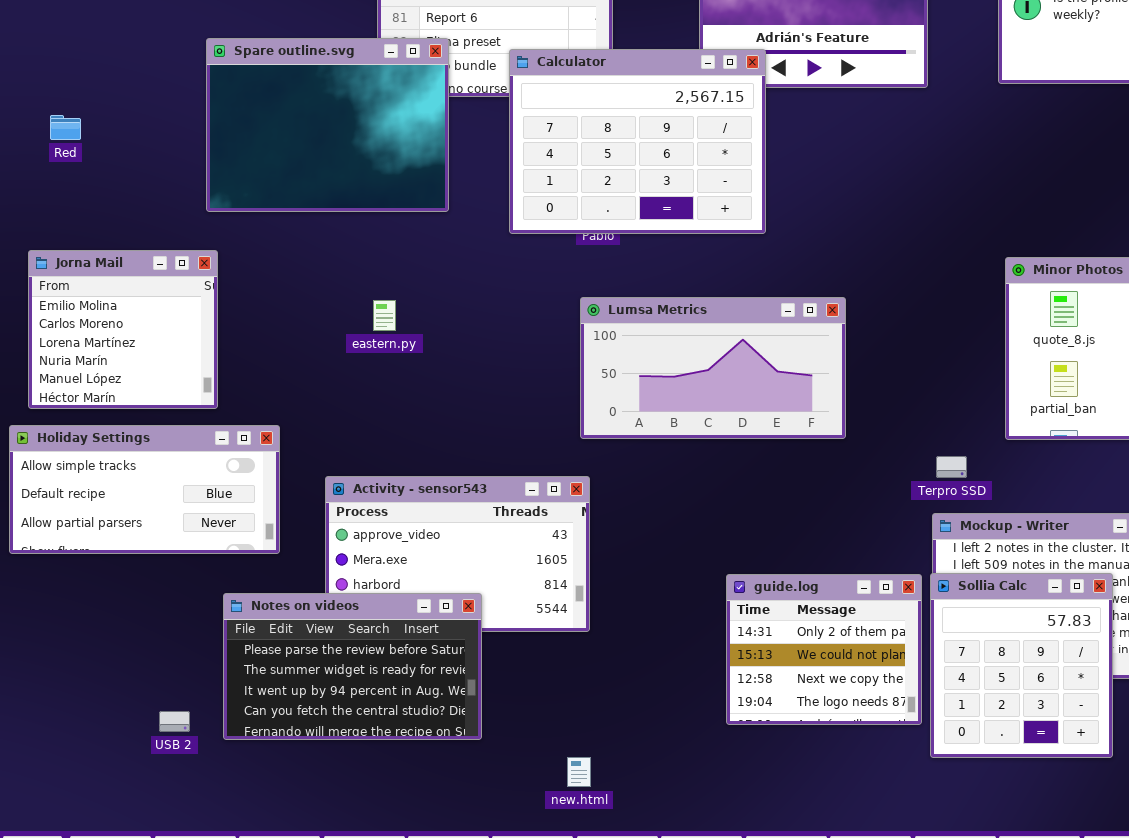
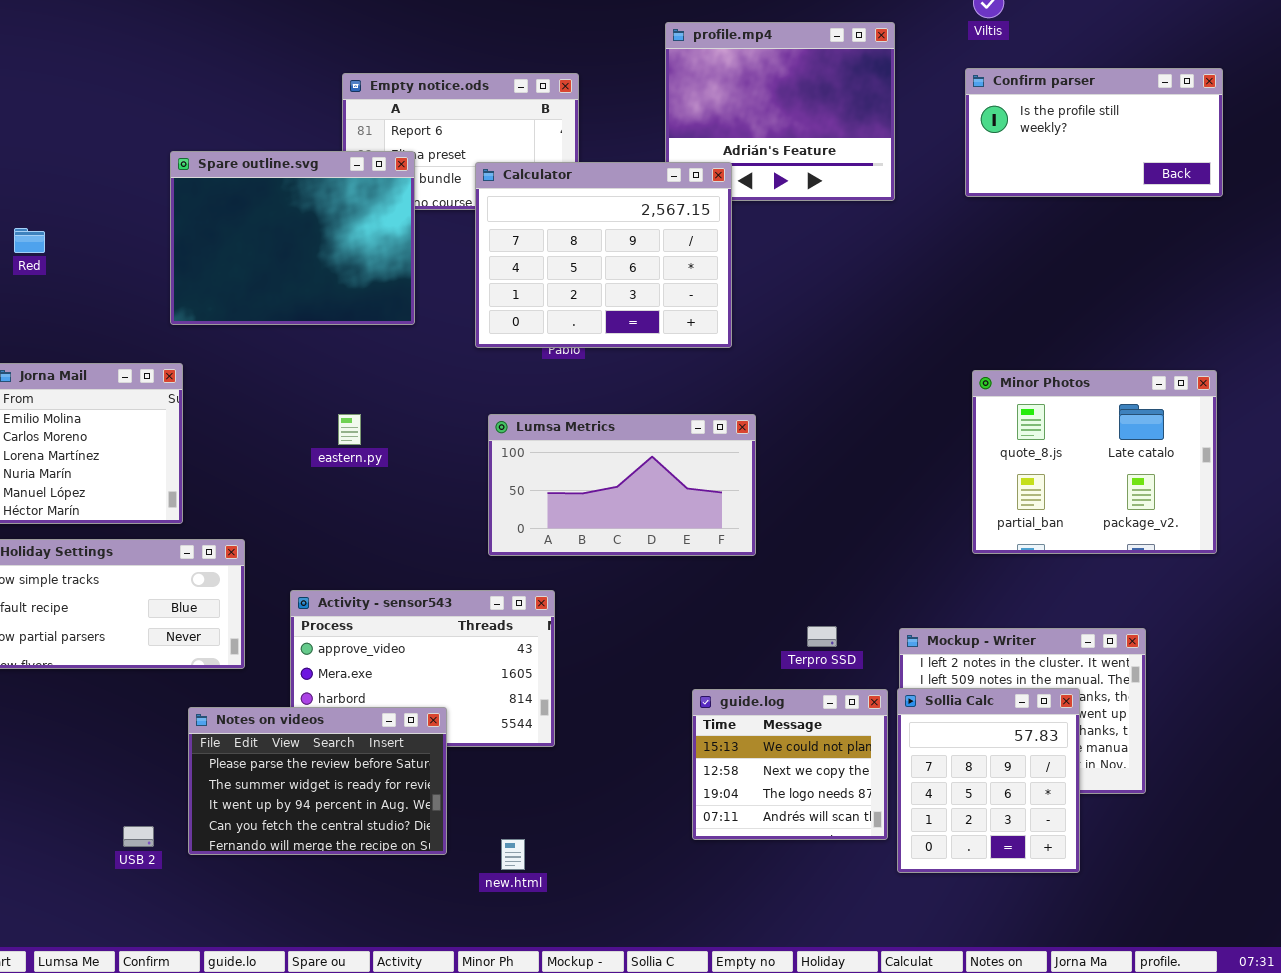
Lumsa Metrics: [580,297,846,439] -> [488,414,756,556], moved
Terpro SSD: [936,456,967,478] -> [807,626,837,647], moved
guide.log: [726,574,922,725] -> [692,689,888,840], scrolled down 1 row
new.html: [567,757,591,787] -> [501,839,525,870], moved

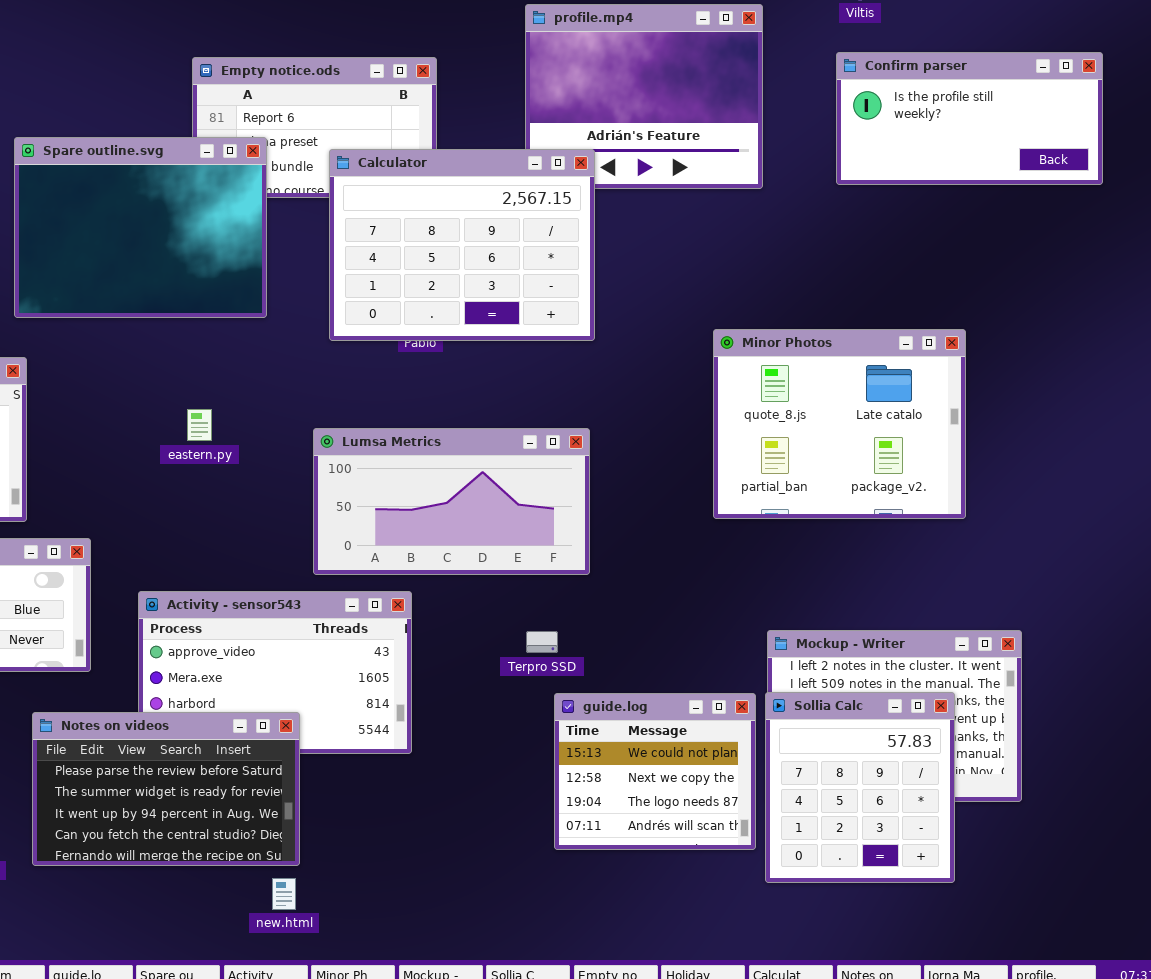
Minor Photos: [972,370,1217,554] -> [713,329,966,519], moved
Lumsa Metrics: [488,414,756,556] -> [313,428,590,575], moved
Terpro SSD: [807,626,837,647] -> [526,631,558,653], moved
new.html: [501,839,525,870] -> [272,878,296,910], moved

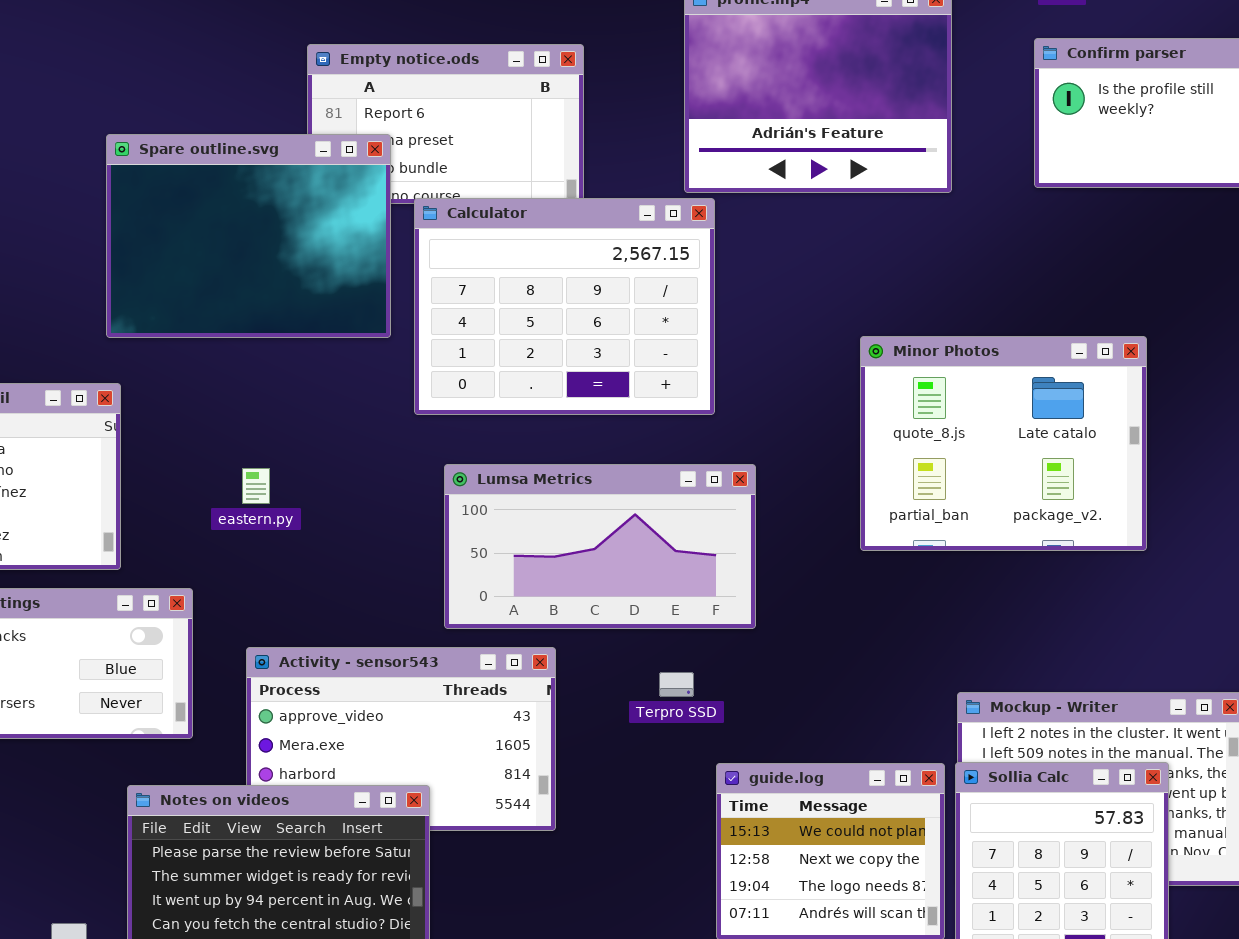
Calculator: [329,149,595,341] -> [414,198,715,415], moved
Minor Photos: [713,329,966,519] -> [860,336,1147,551], moved
eastern.py: [187,409,212,441] -> [242,468,270,504], moved
Terpro SSD: [526,631,558,653] -> [659,672,694,697], moved

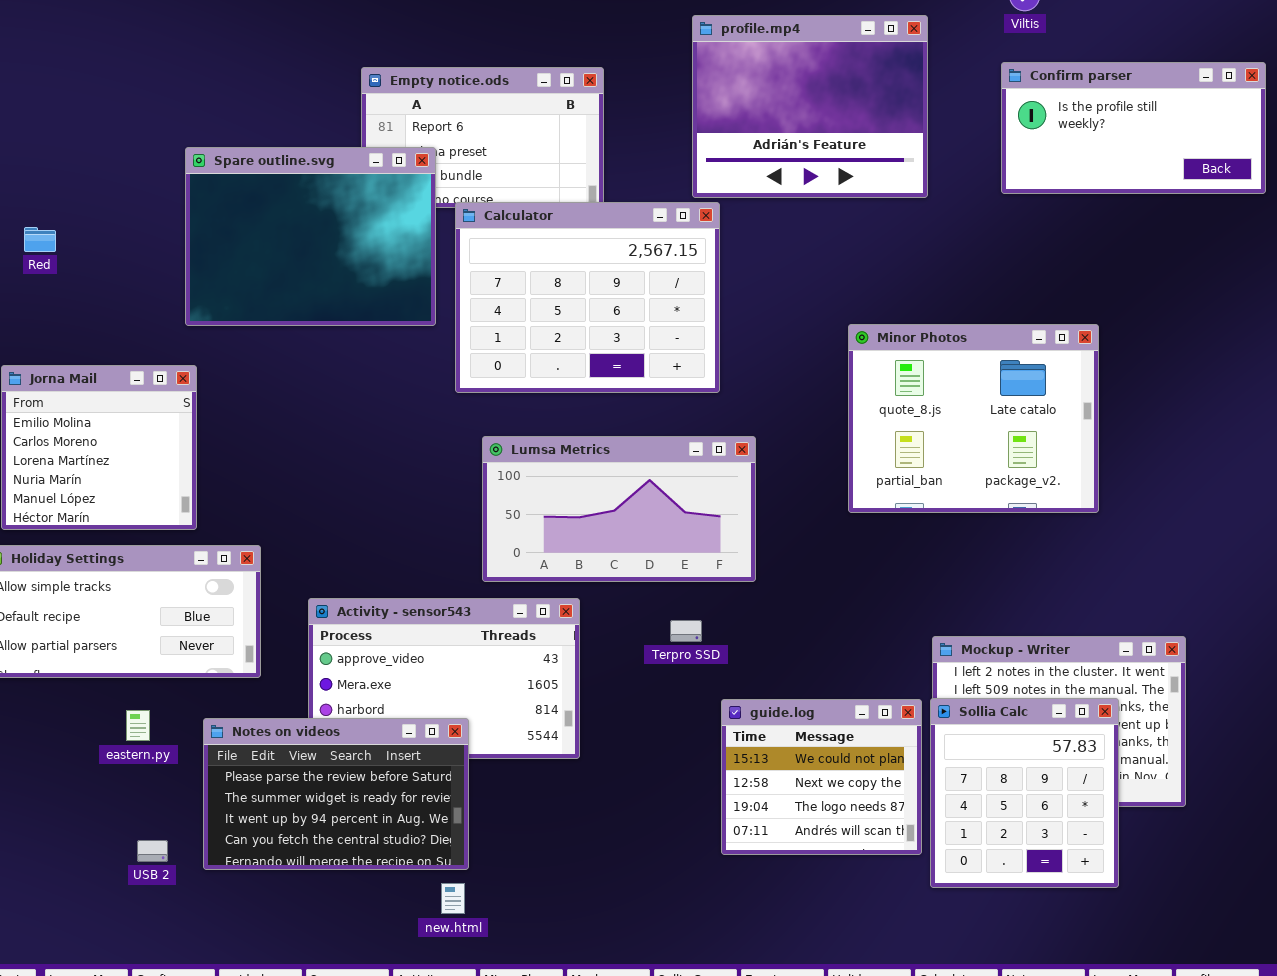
eastern.py: [242,468,270,504] -> [126,710,150,741], moved

